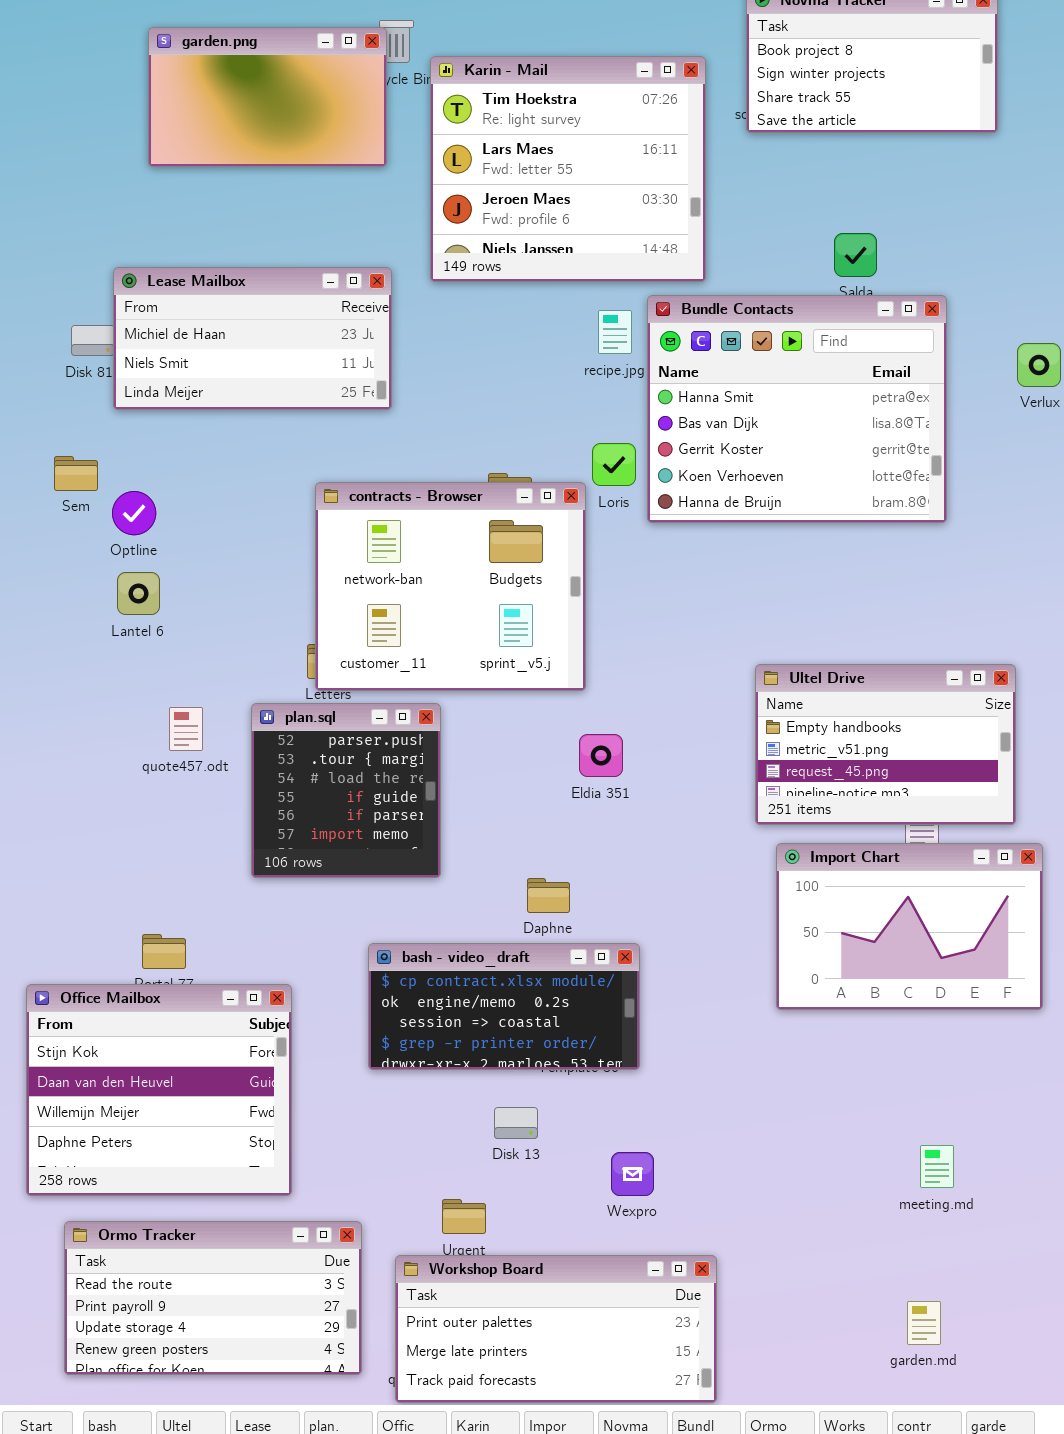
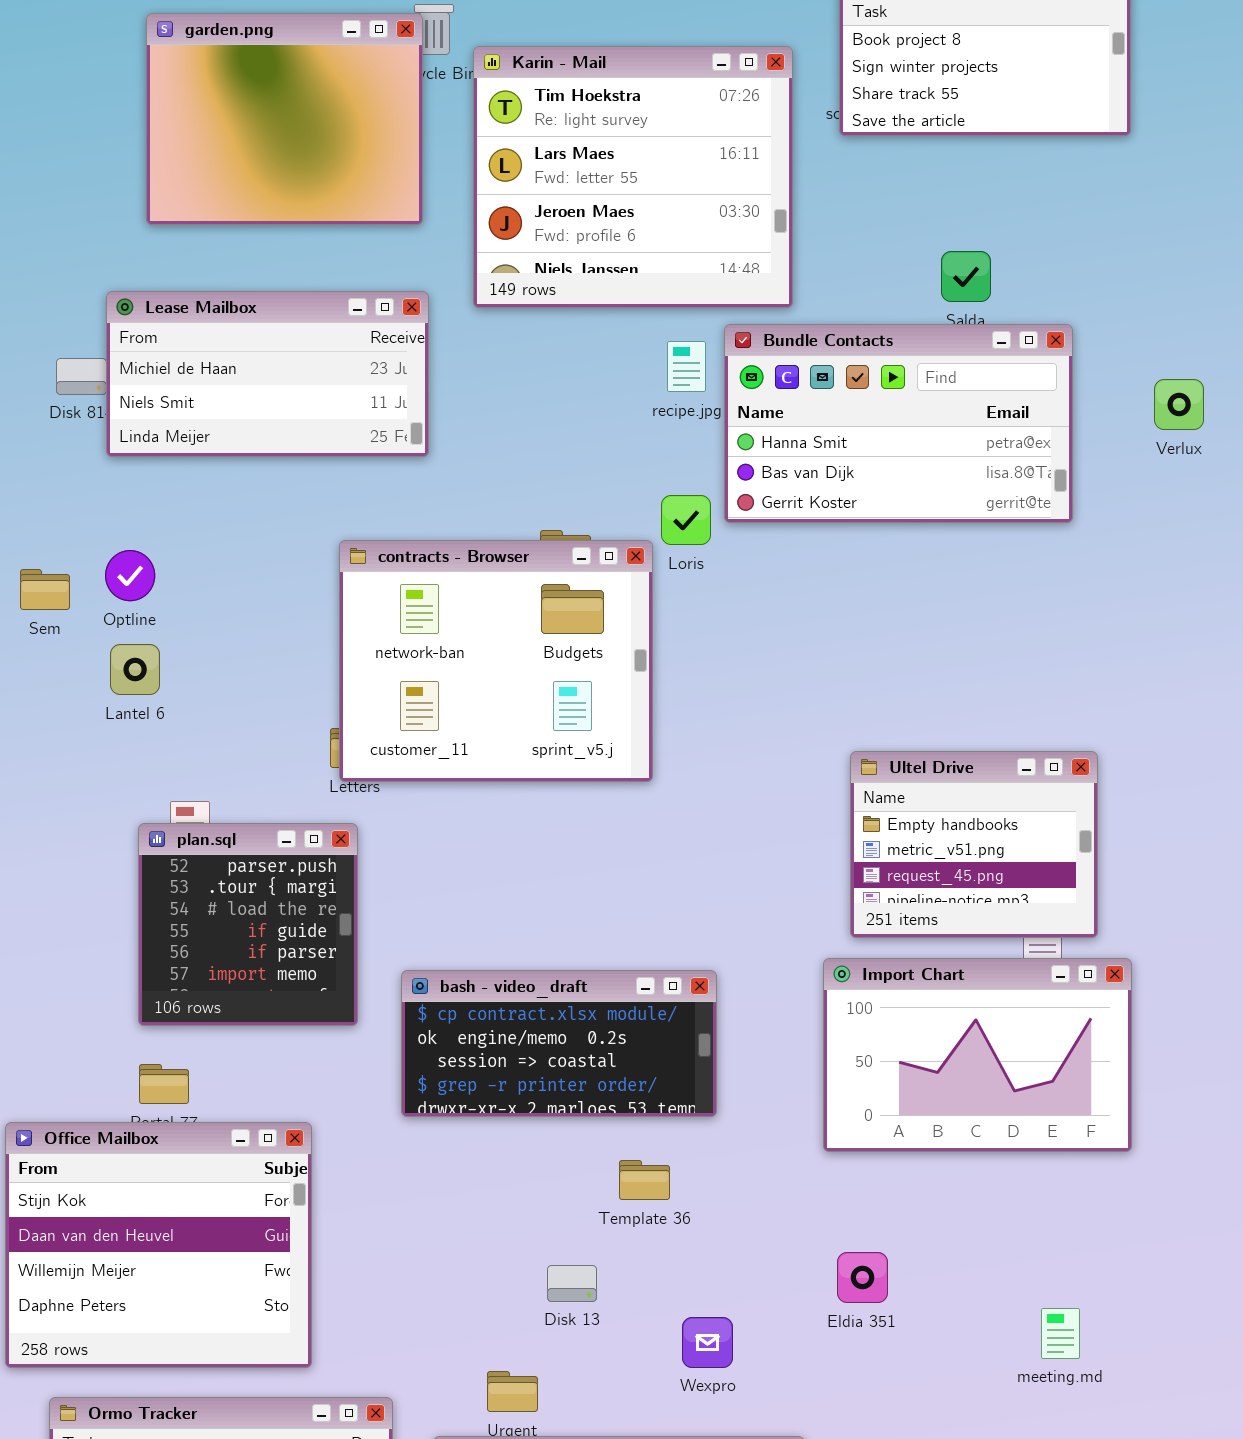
garden.png: [148,27,387,167] -> [146,13,423,225], resized
Bundle Contacts: [647,295,947,523] -> [724,324,1073,523], resized
Sem: [54,456,98,491] -> [20,569,70,610], moved
Ultel Drive: [755,664,1016,825] -> [850,751,1098,938], resized
plan.sql: [251,703,441,878] -> [138,823,358,1026], moved
Eldia 351: [579,734,623,777] -> [837,1252,888,1303], moved
Import Chart: [776,843,1043,1010] -> [823,958,1132,1152], moved
bash - video_draft: [368,943,640,1070] -> [401,970,717,1117], moved

